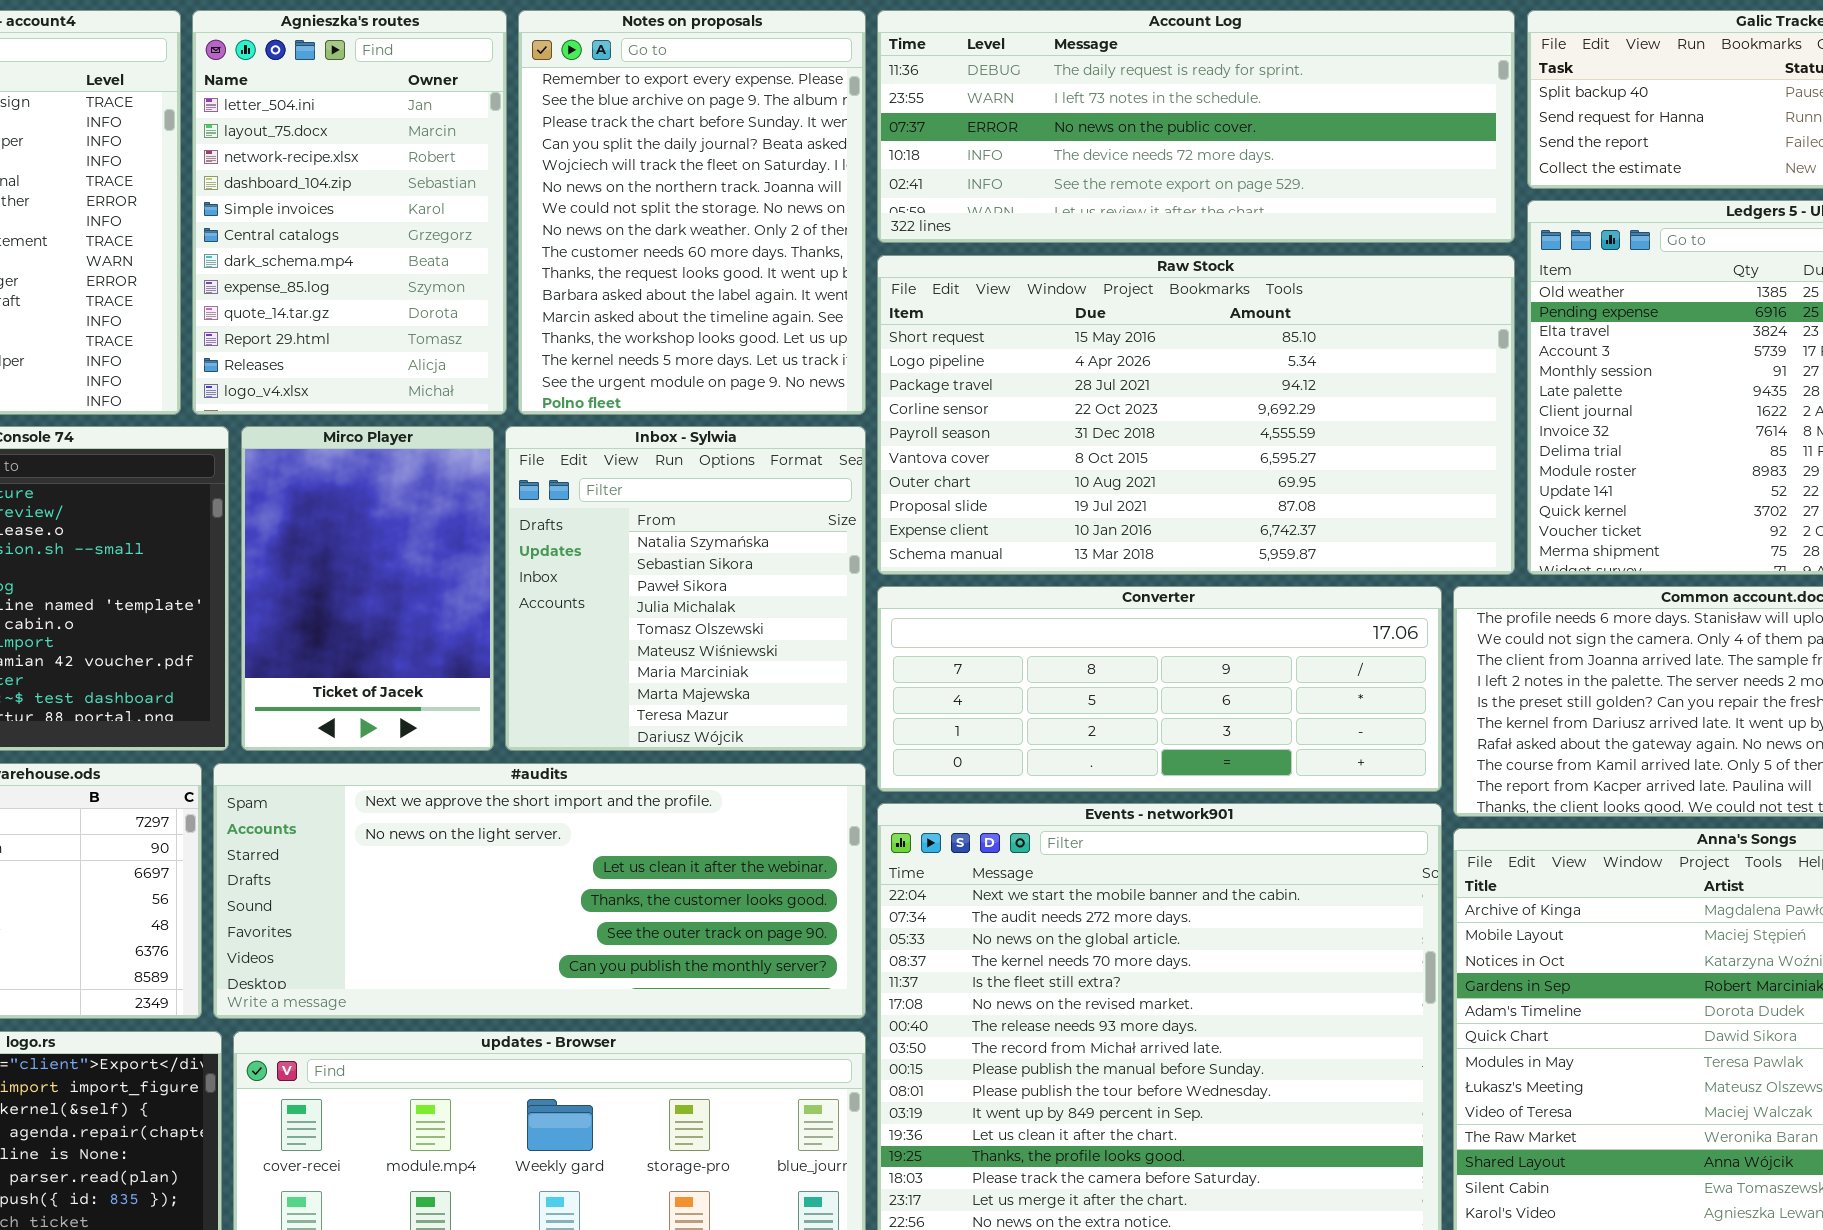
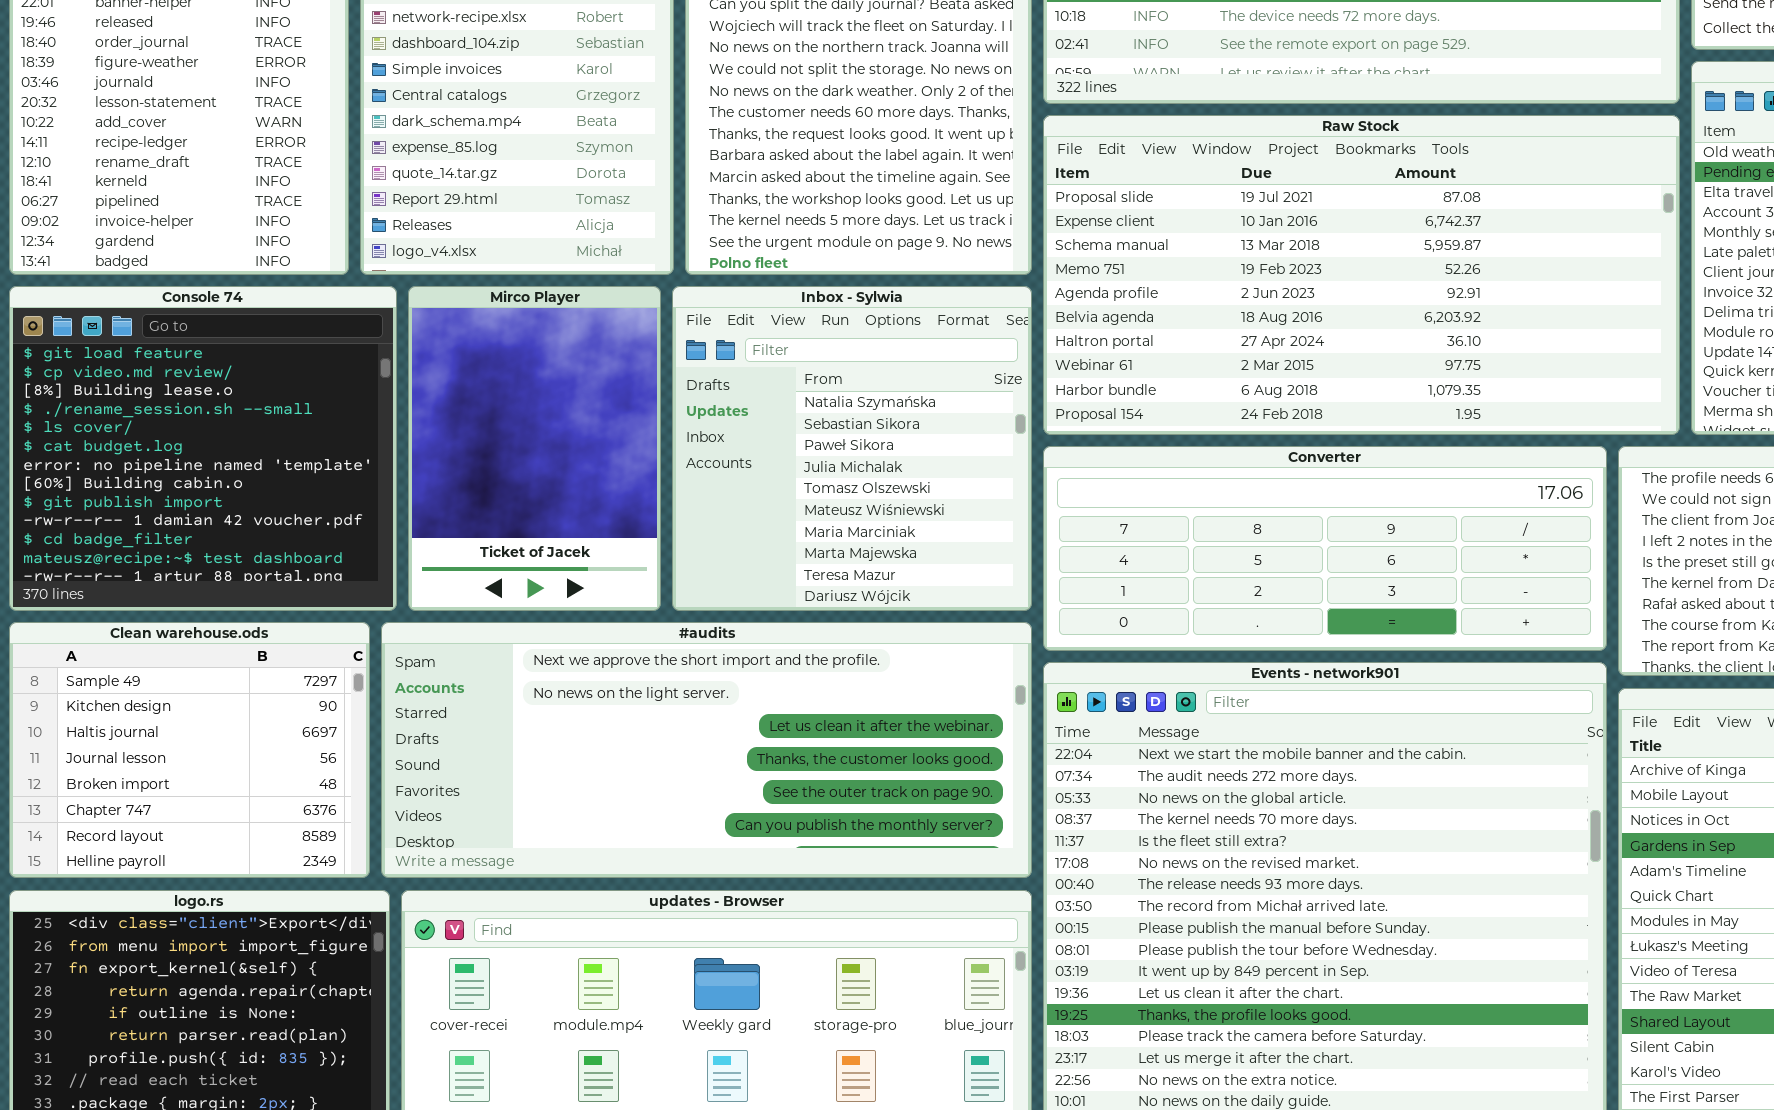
Raw Stock: [877,255,1515,575] -> [1043,115,1680,435], scrolled down 7 rows

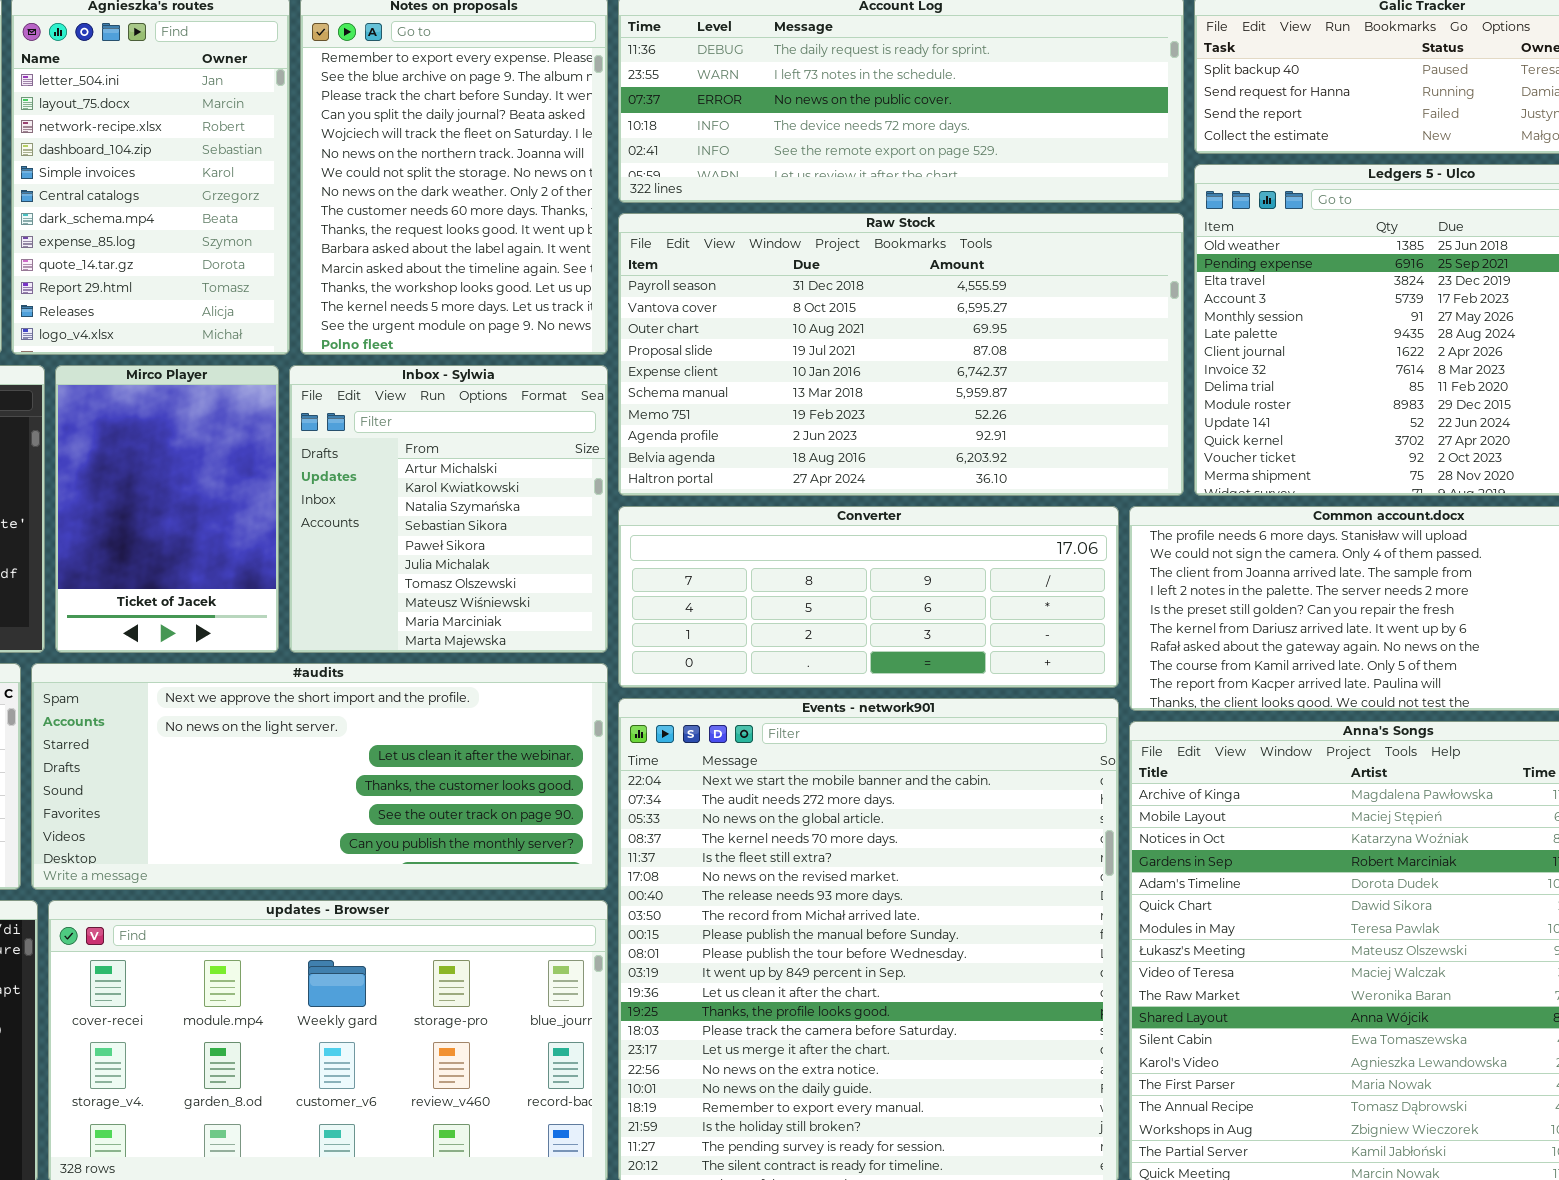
Raw Stock: [1043,115,1680,435] -> [618,213,1184,496], scrolled up 3 rows
Inbox - Sylwia: [672,286,1032,611] -> [289,365,608,653], scrolled up 2 rows

